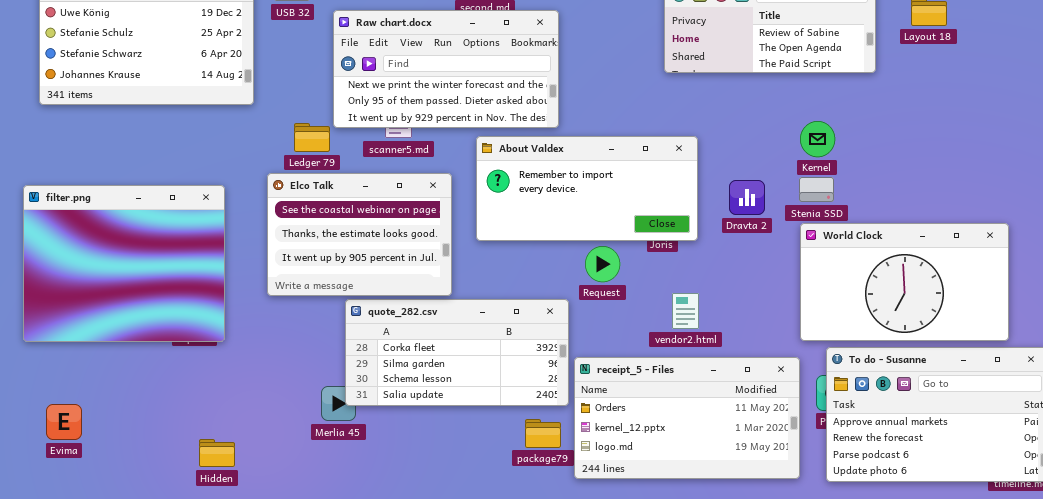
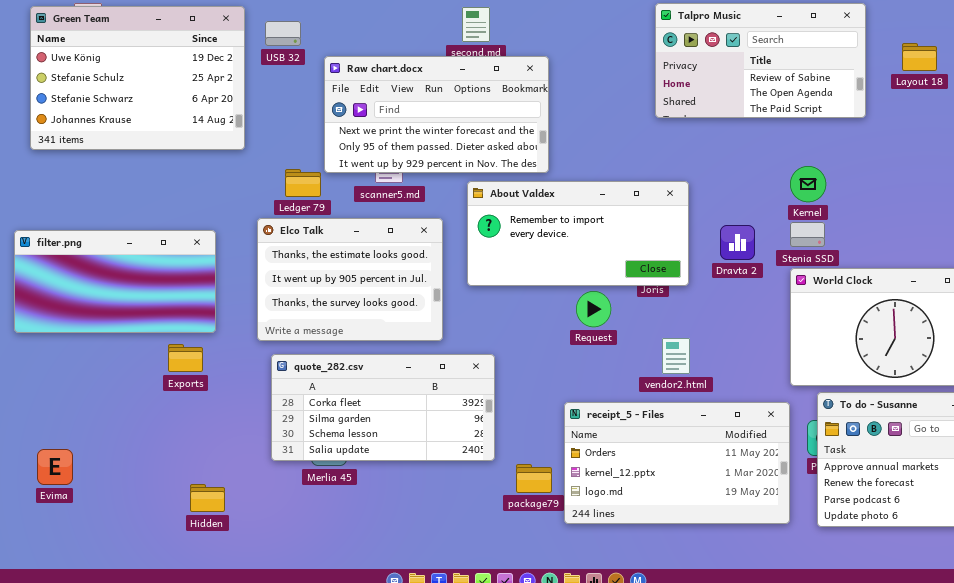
Elco Talk: [267,173,452,296] -> [257,218,443,341], scrolled down 1 row
filter.png: [23,185,225,342] -> [14,230,216,333], resized
quote_282.csv: [345,299,569,406] -> [271,354,495,461], moved

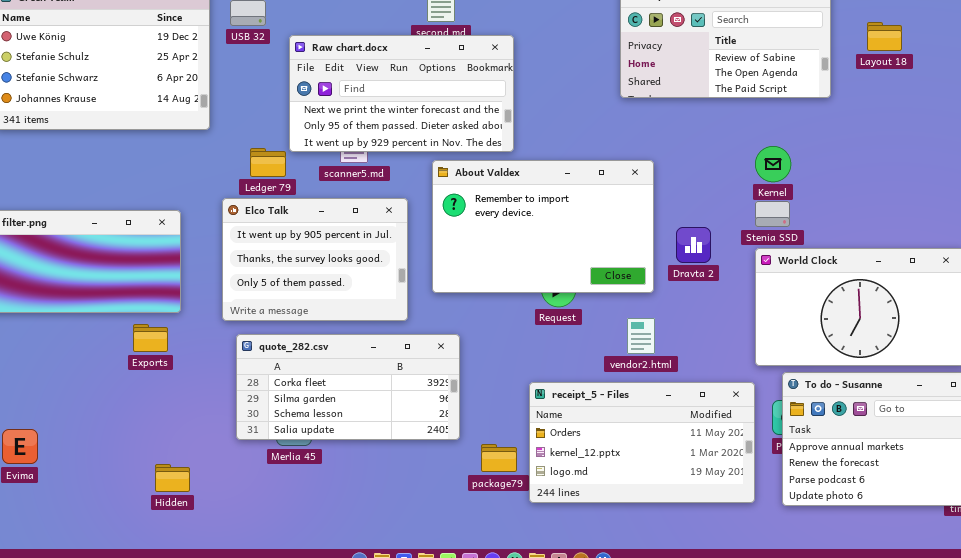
About Valdex: [467,181,689,286] -> [432,160,654,293], resized
Elco Talk: [257,218,443,341] -> [222,198,408,321], scrolled down 1 row
Dravta 2: [720,225,755,260] -> [676,227,711,263], moved

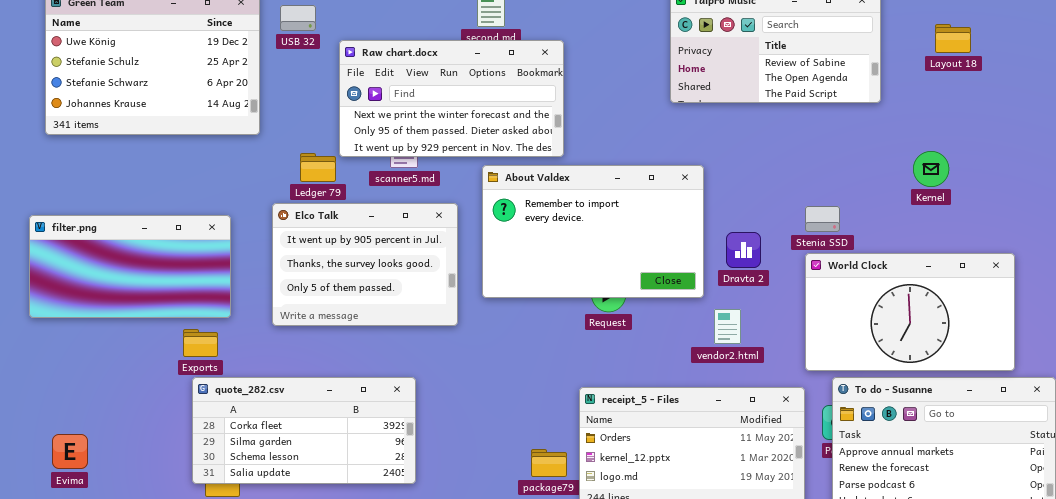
Layout 18: [867,22,902,51] -> [935,24,971,53], moved
Kernel: [755,146,791,182] -> [913,151,949,187], moved
vendor2.html: [627,318,655,354] -> [714,309,741,344], moved
quote_282.csv: [236,334,460,440] -> [192,377,416,484], moved

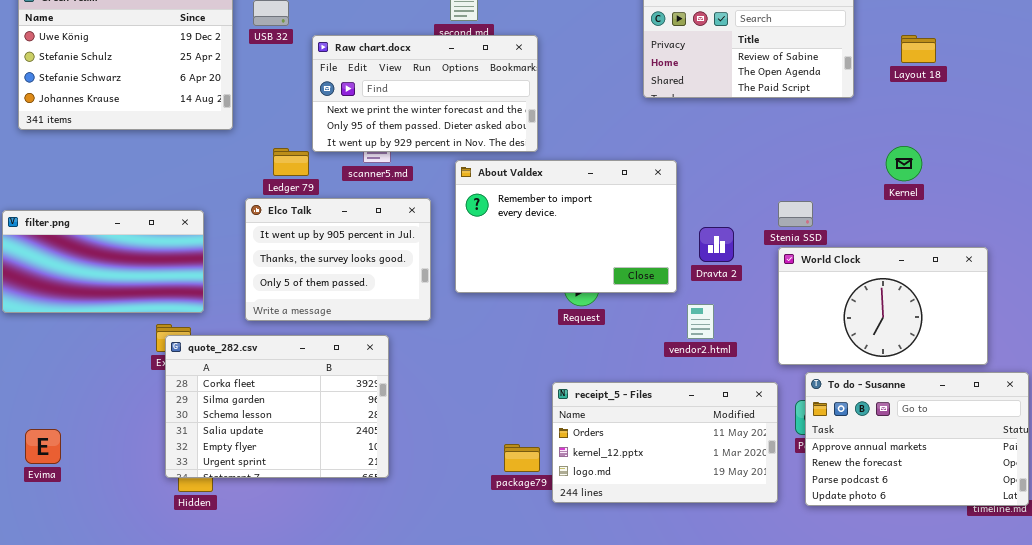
Layout 18: [935,24,971,53] -> [901,35,936,63], moved
quote_282.csv: [192,377,416,484] -> [165,335,389,478], resized

